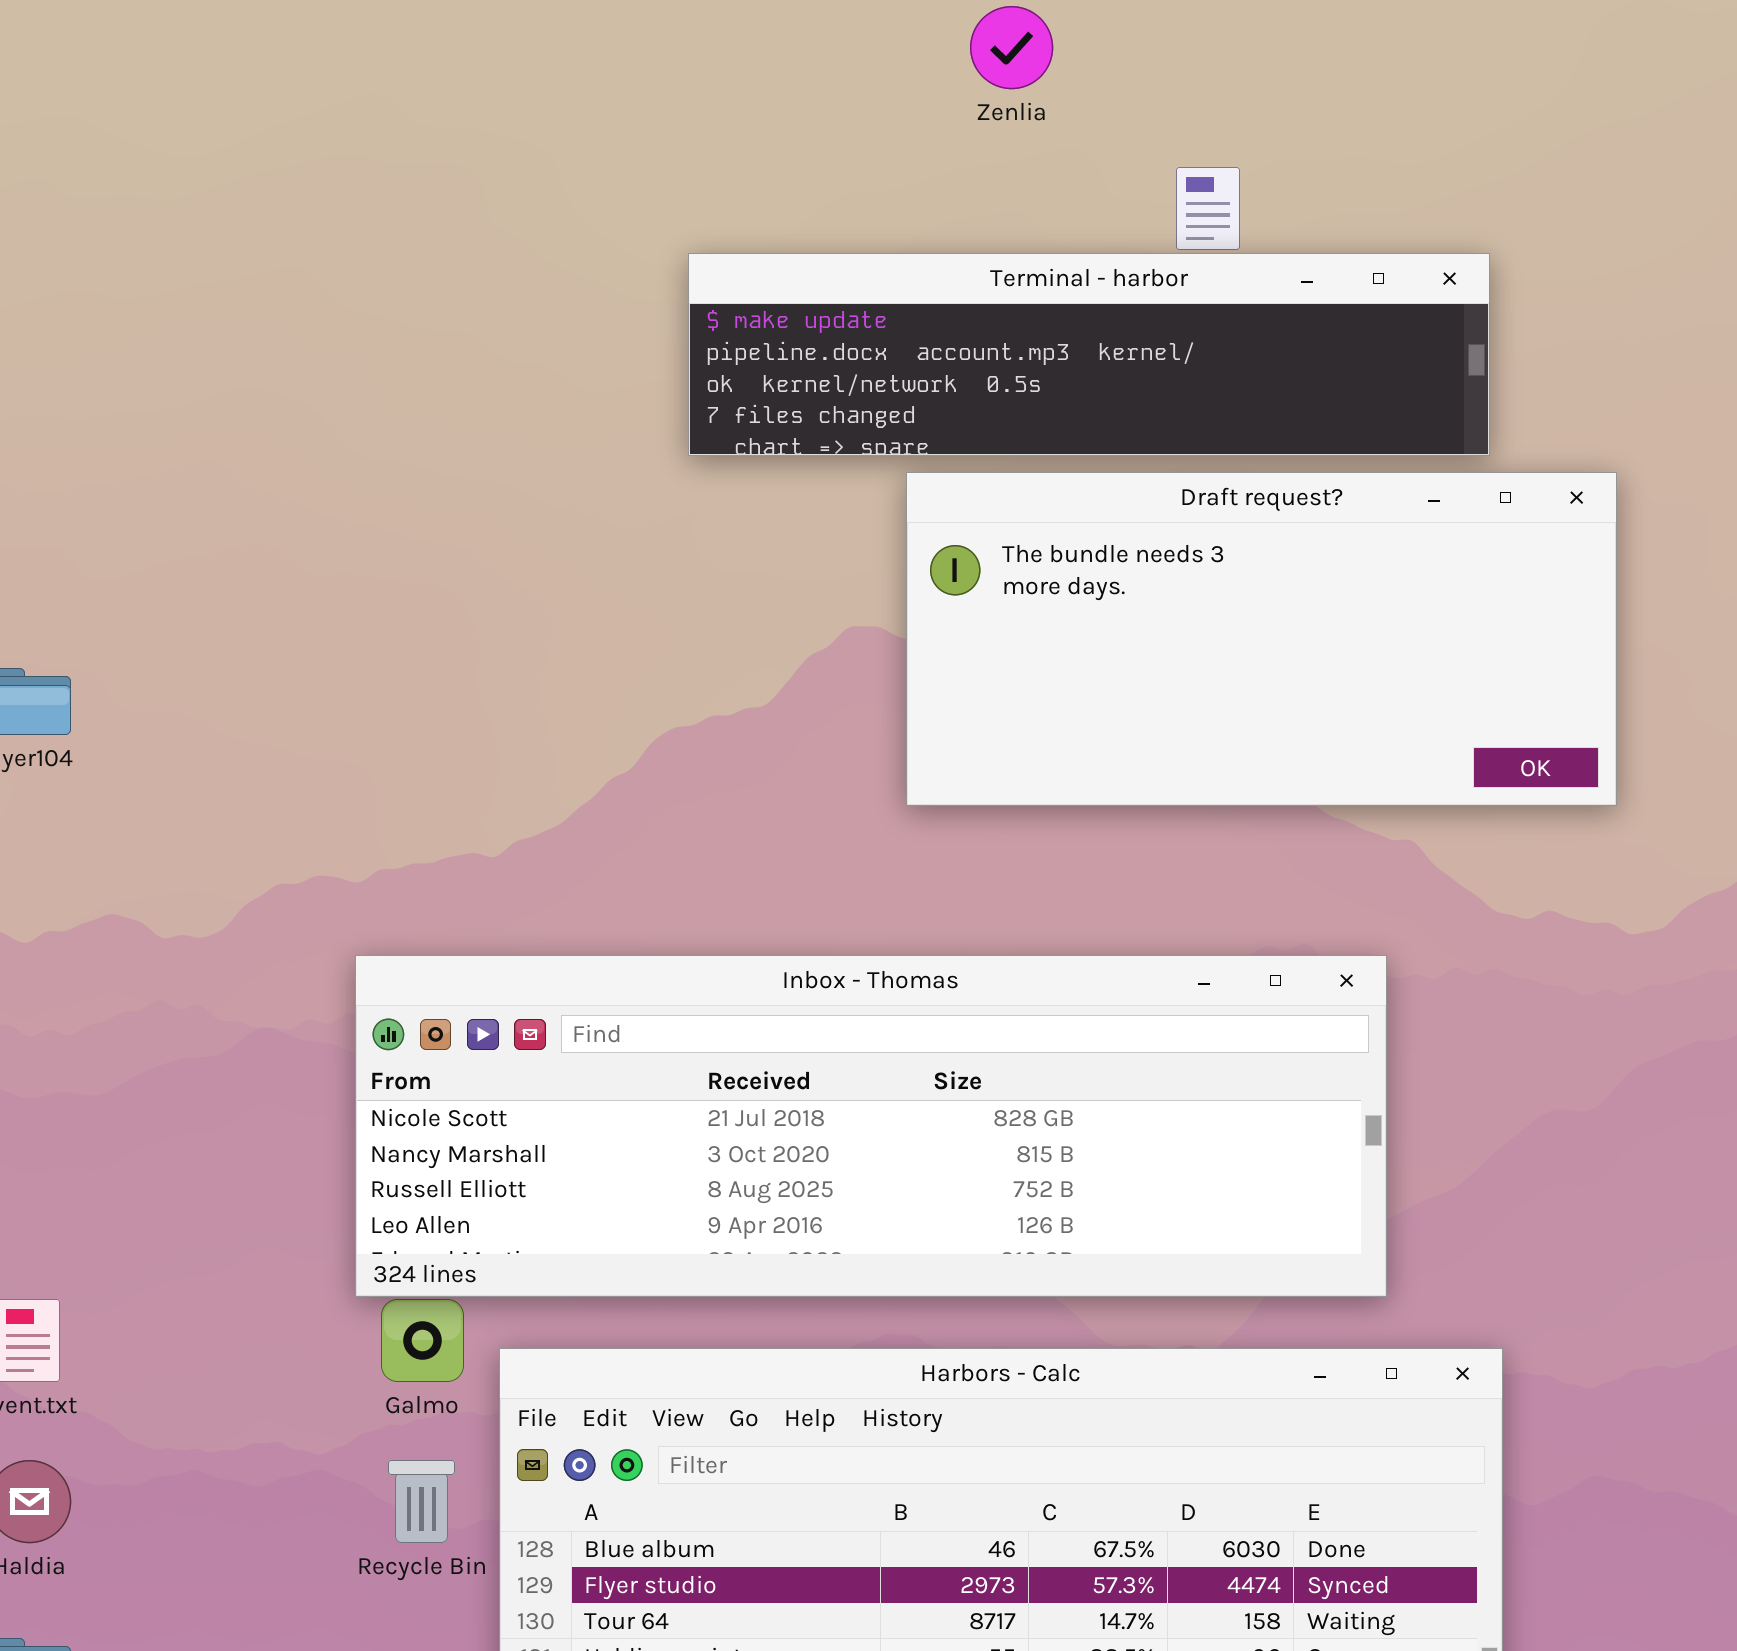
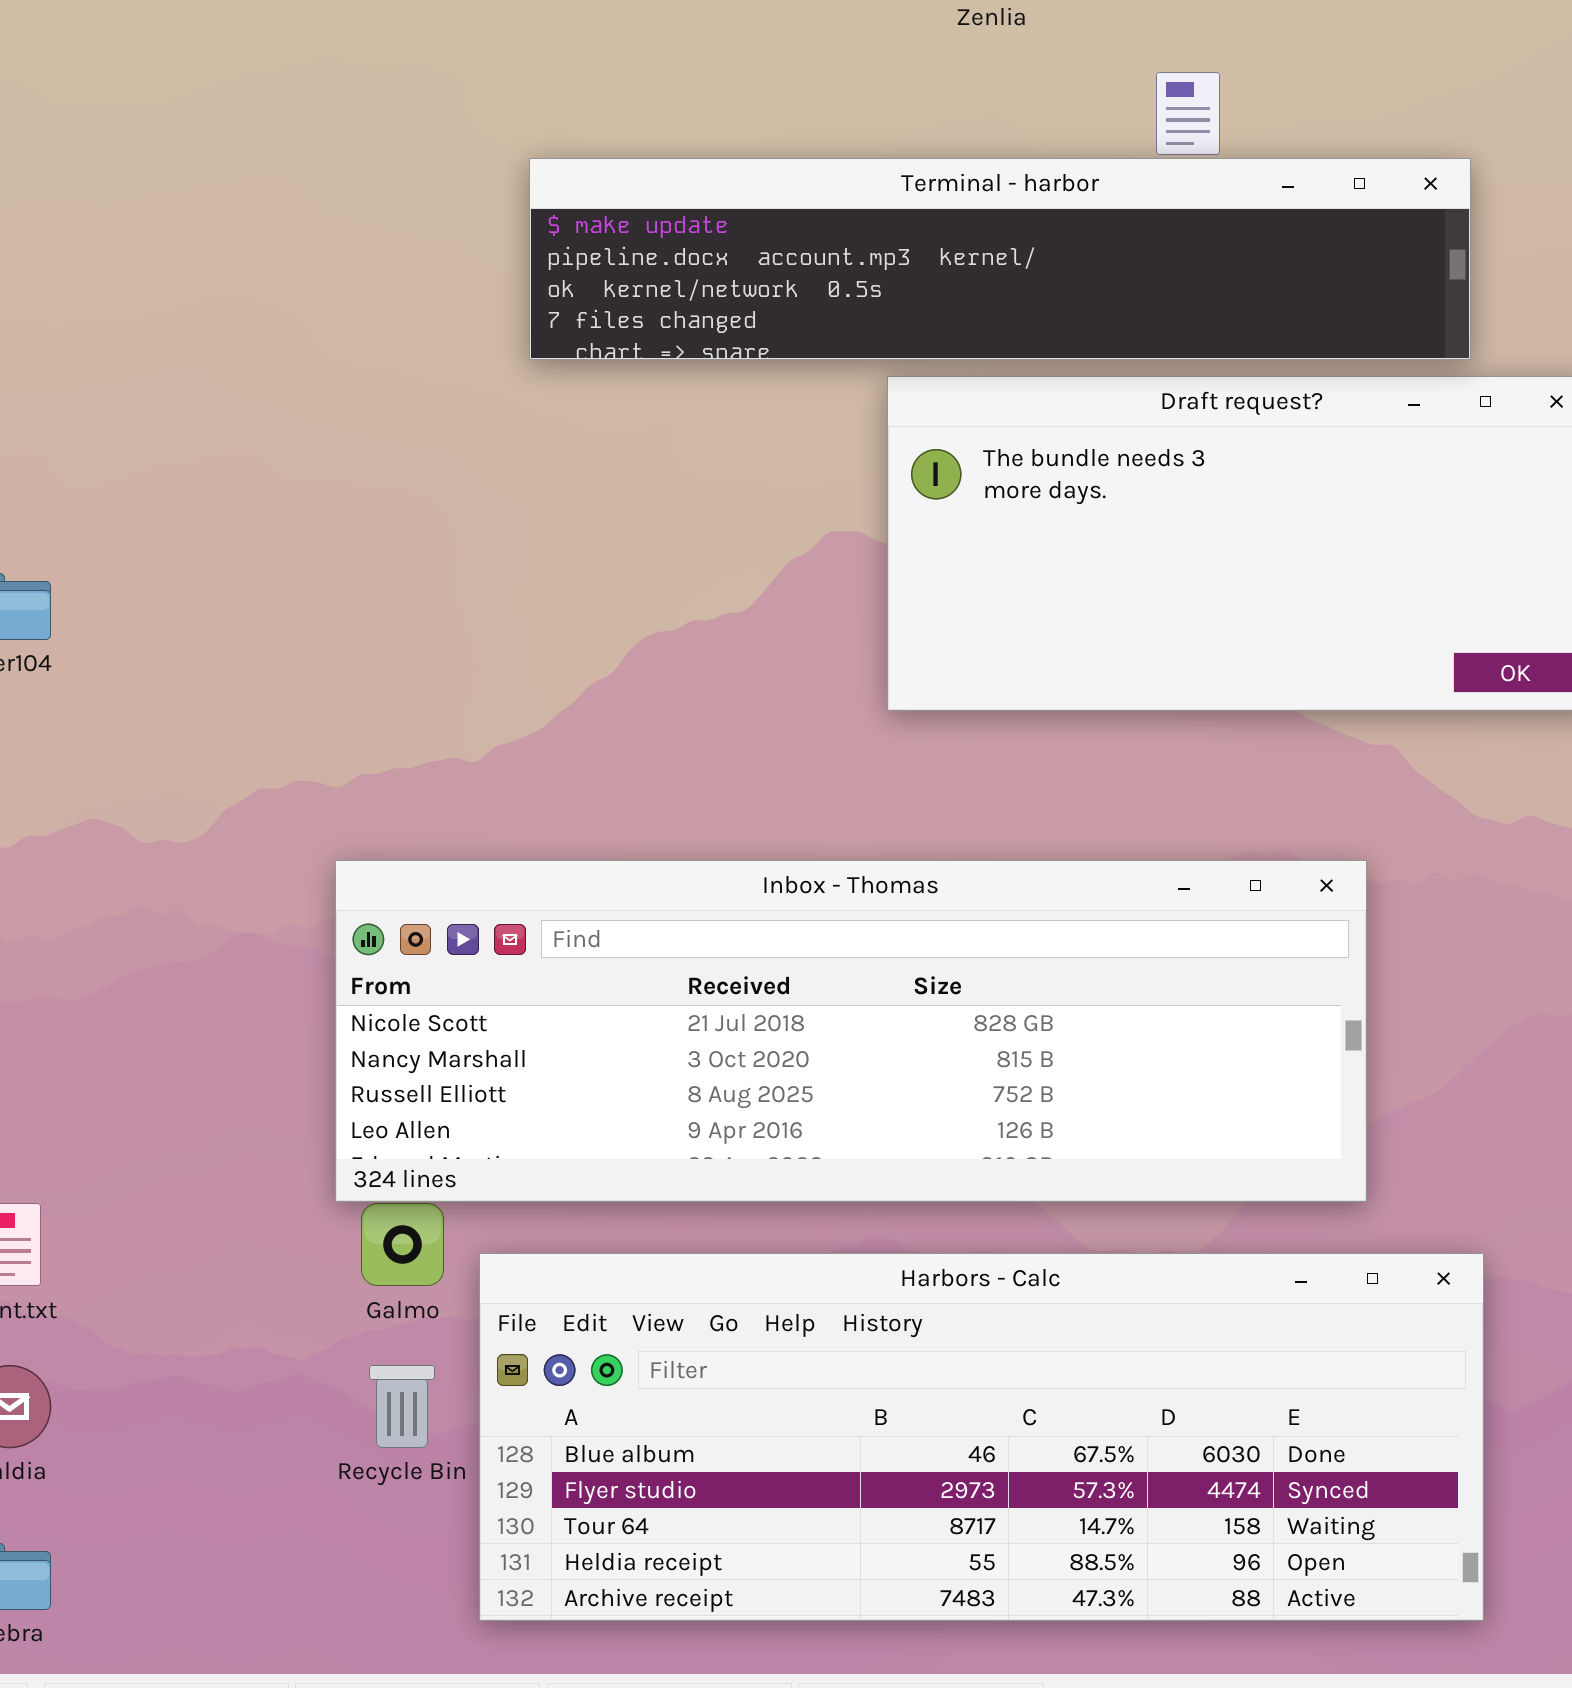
Terminal - harbor: [688,253,1490,456] -> [529,158,1471,360], resized

